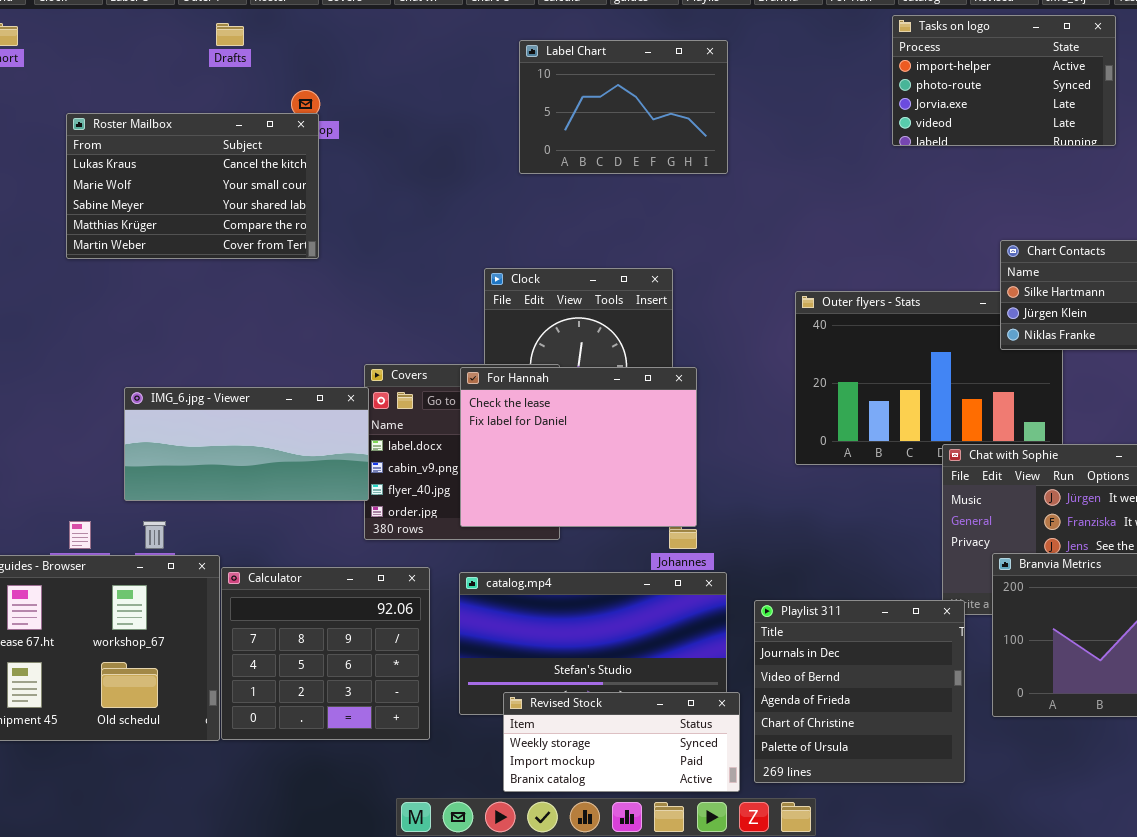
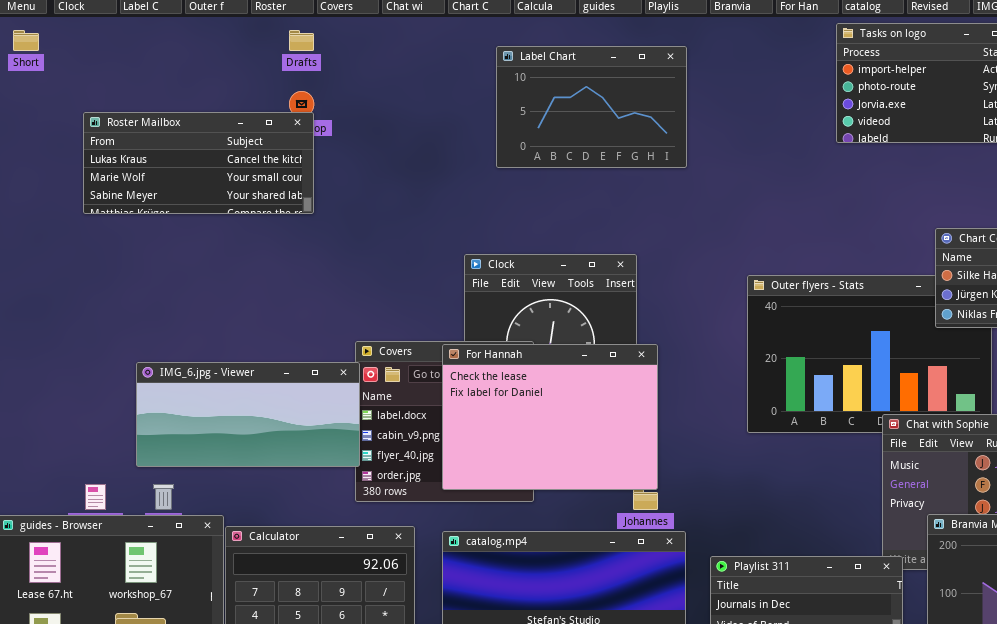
Drafts: [216,23,244,46] -> [289,30,314,51], moved
Roster Mailbox: [66,113,319,259] -> [83,112,314,214], resized

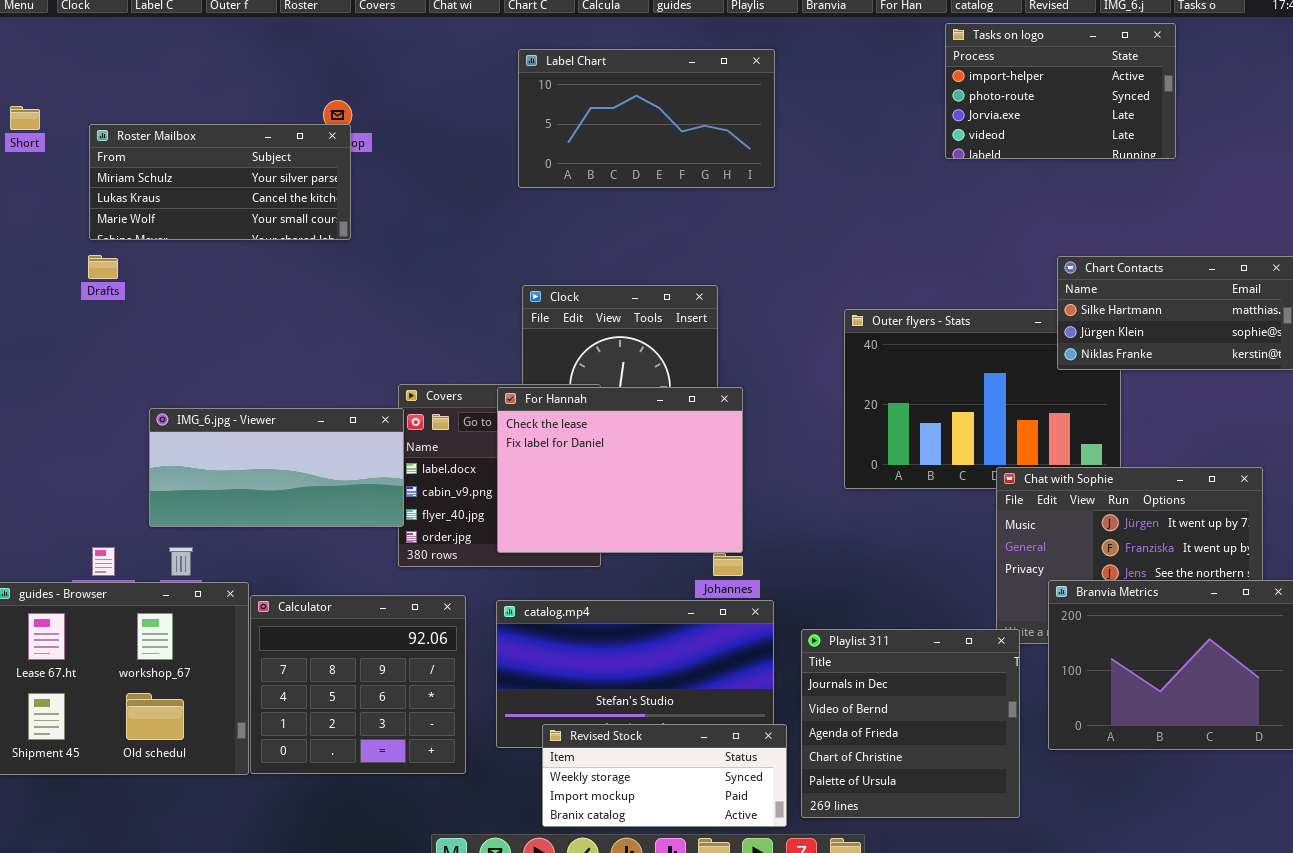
Short: [13,30,39,51] -> [10,106,40,130], moved
Drafts: [289,30,314,51] -> [88,255,118,279], moved
Label Chart: [496,46,687,168] -> [518,49,775,188], resized
Roster Mailbox: [83,112,314,214] -> [89,124,351,240], scrolled up 1 row

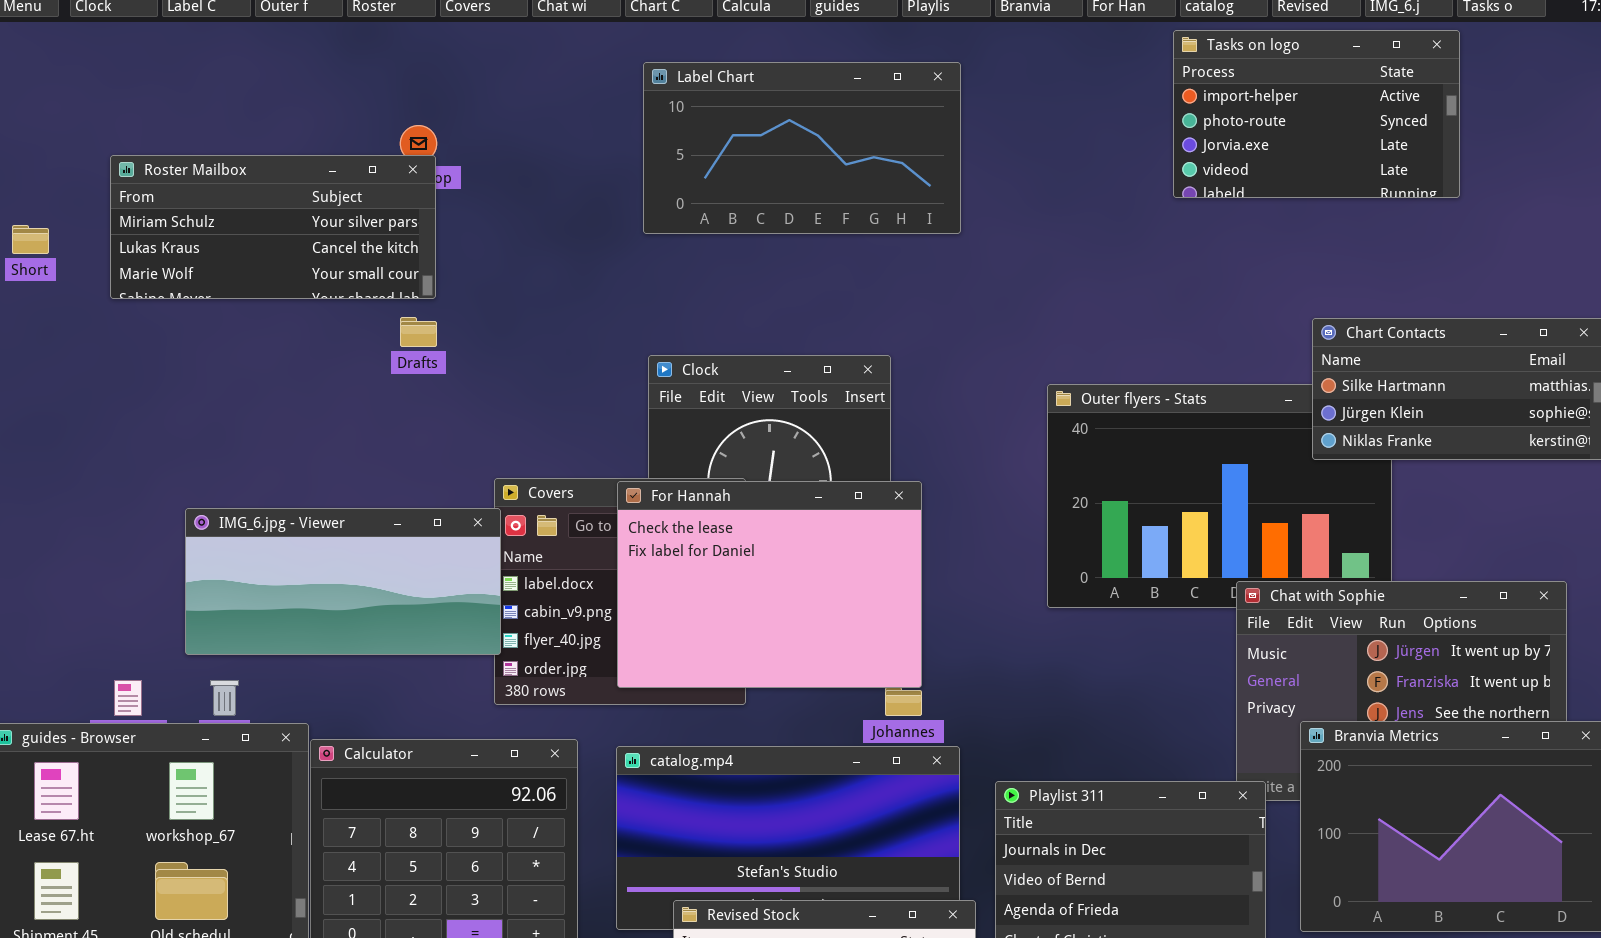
Short: [10,106,40,130] -> [12,225,49,254], moved
Drafts: [88,255,118,279] -> [400,317,437,347], moved

